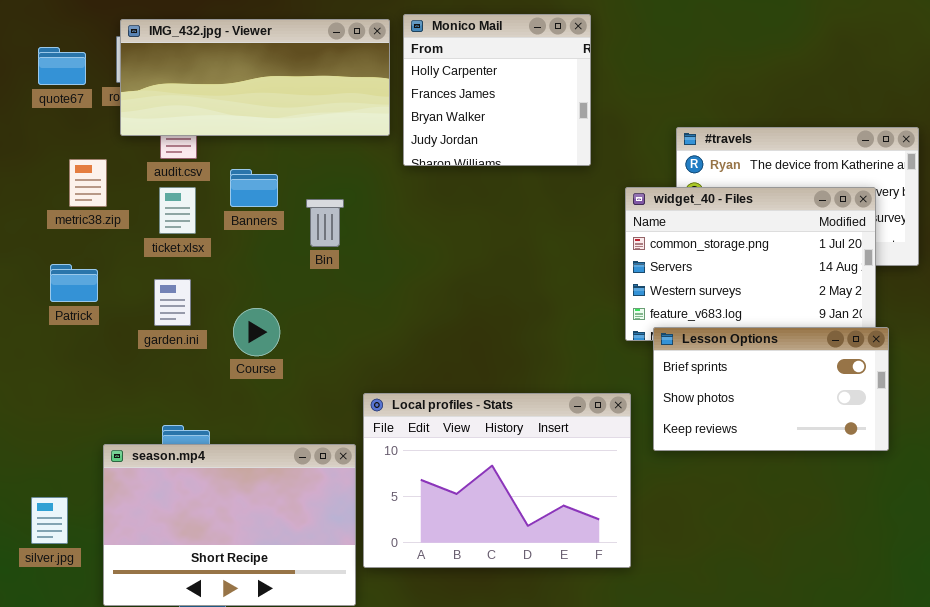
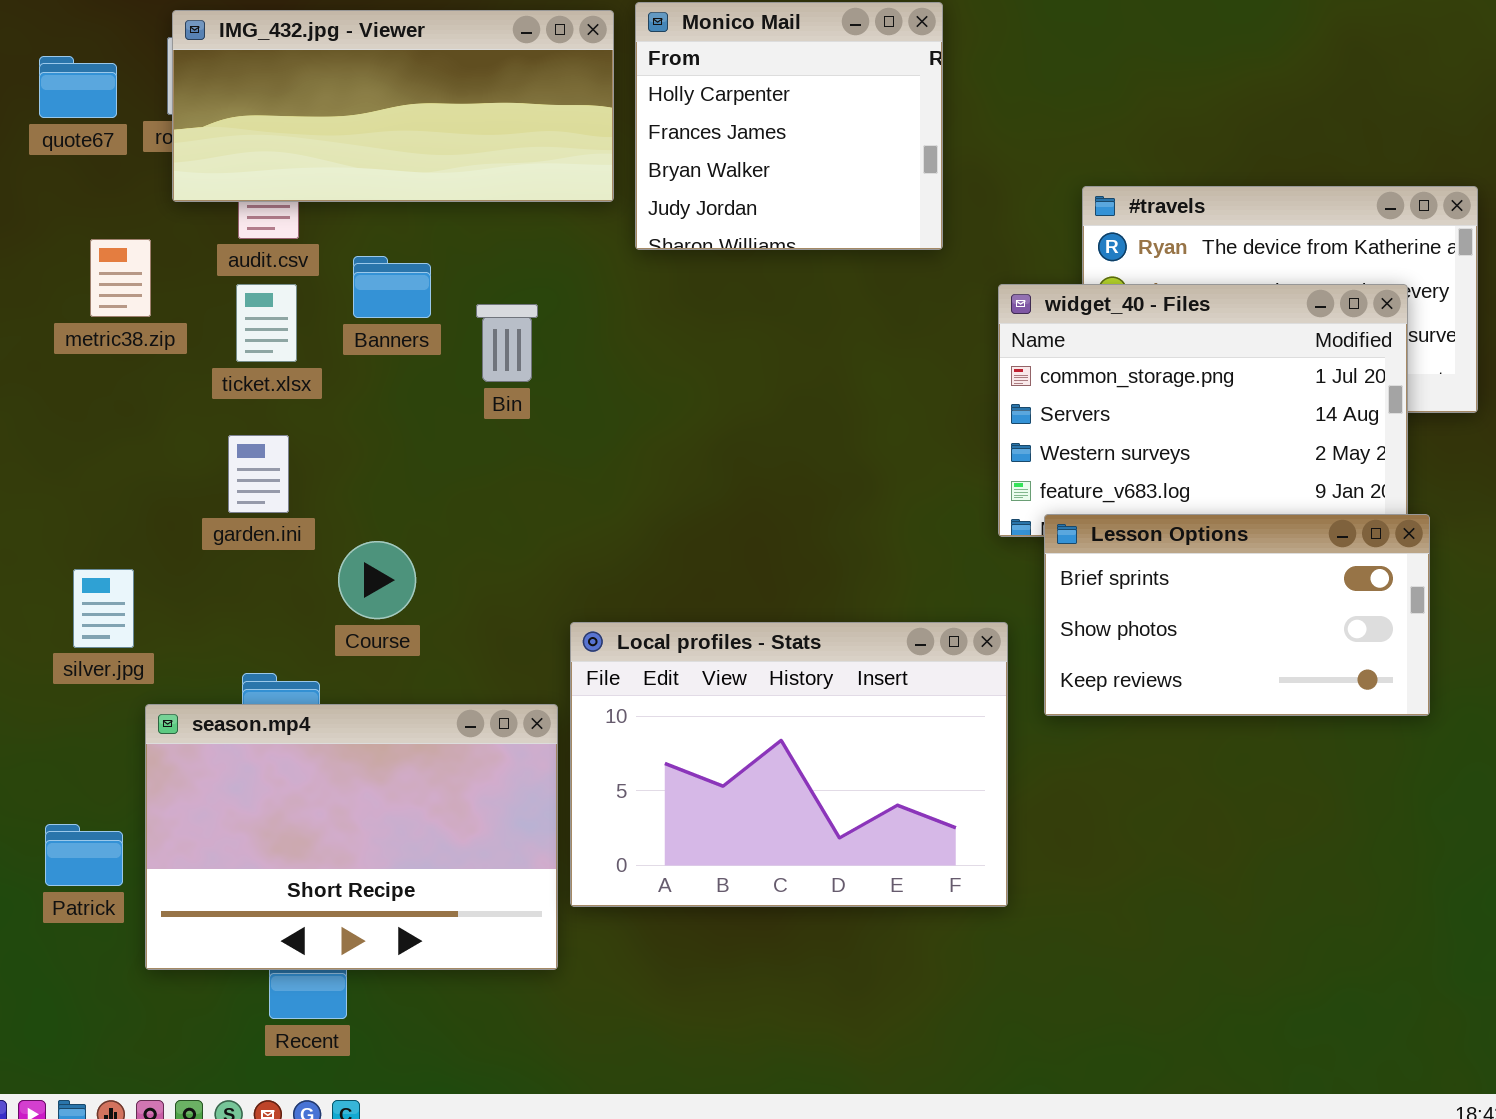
Patrick: [50,264,98,302] -> [45,824,123,886], moved
Course: [233,308,280,356] -> [338,541,416,619], moved
silver.jpg: [31,497,68,544] -> [73,569,134,648], moved

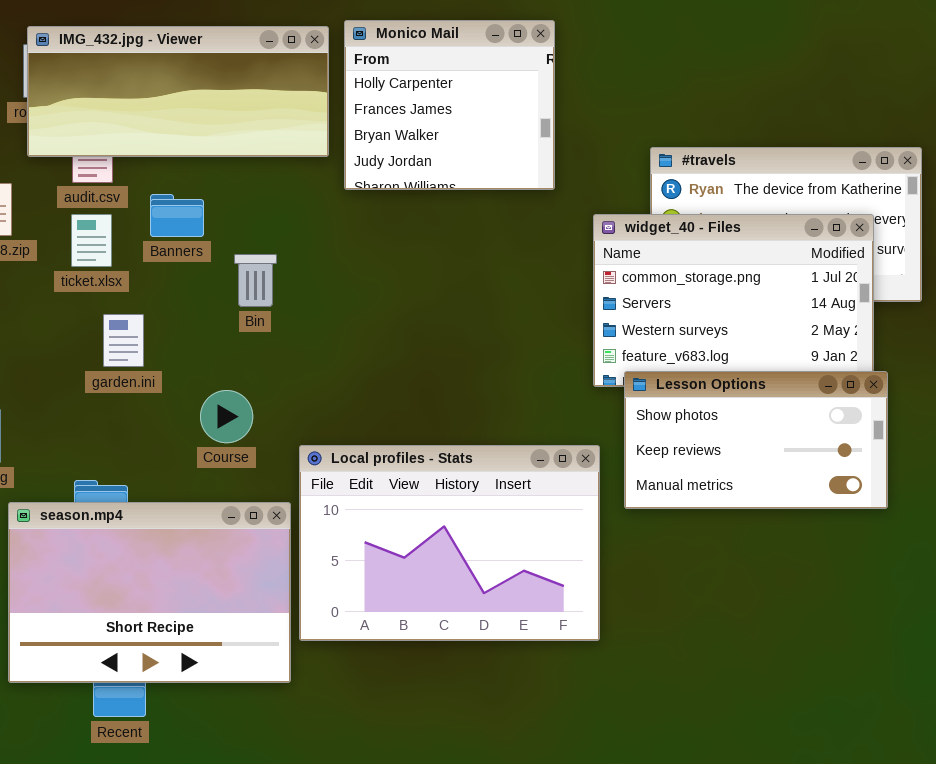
Bin: [476,304,538,382] -> [234,254,277,307], moved
garden.ini: [228,435,289,513] -> [103,314,144,367], moved
Lesson Options: [1044,514,1430,716] -> [624,371,888,509], scrolled down 1 row
Course: [338,541,416,619] -> [200,390,253,443], moved

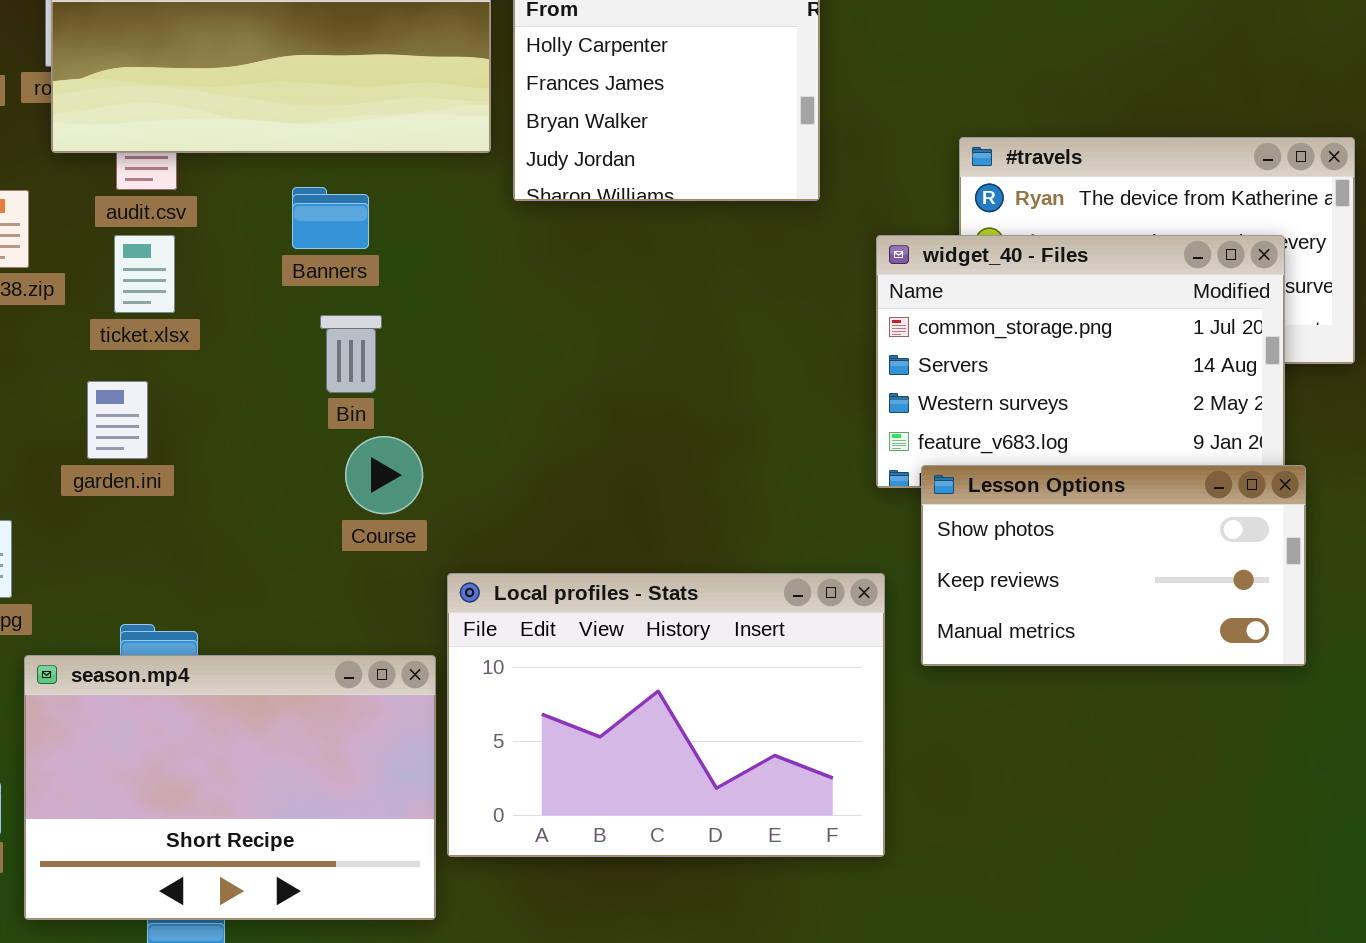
Banners: [150,194,204,237] -> [292,187,369,249], moved
Bin: [234,254,277,307] -> [320,315,382,393], moved
garden.ini: [103,314,144,367] -> [87,381,148,459], moved
Course: [200,390,253,443] -> [345,436,423,514], moved

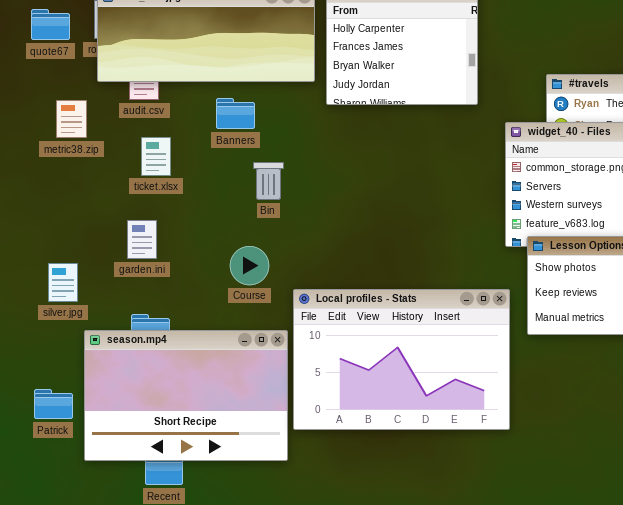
ticket.xlsx: [114,235,175,313] -> [141,137,171,176], moved
Bin: [320,315,382,393] -> [253,162,284,200], moved
garden.ini: [87,381,148,459] -> [127,220,157,259], moved
Course: [345,436,423,514] -> [230,246,269,285], moved

